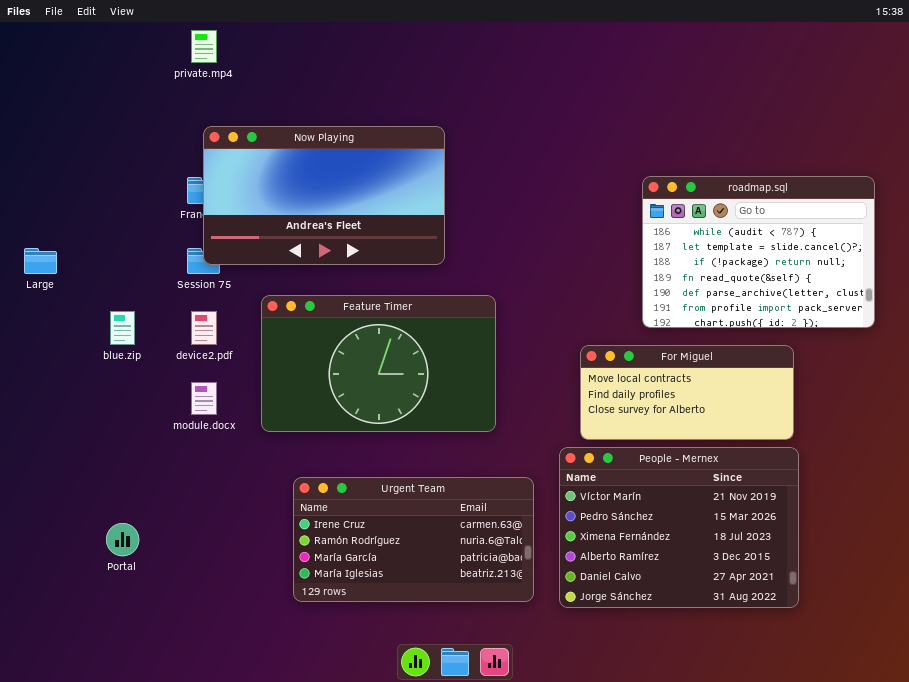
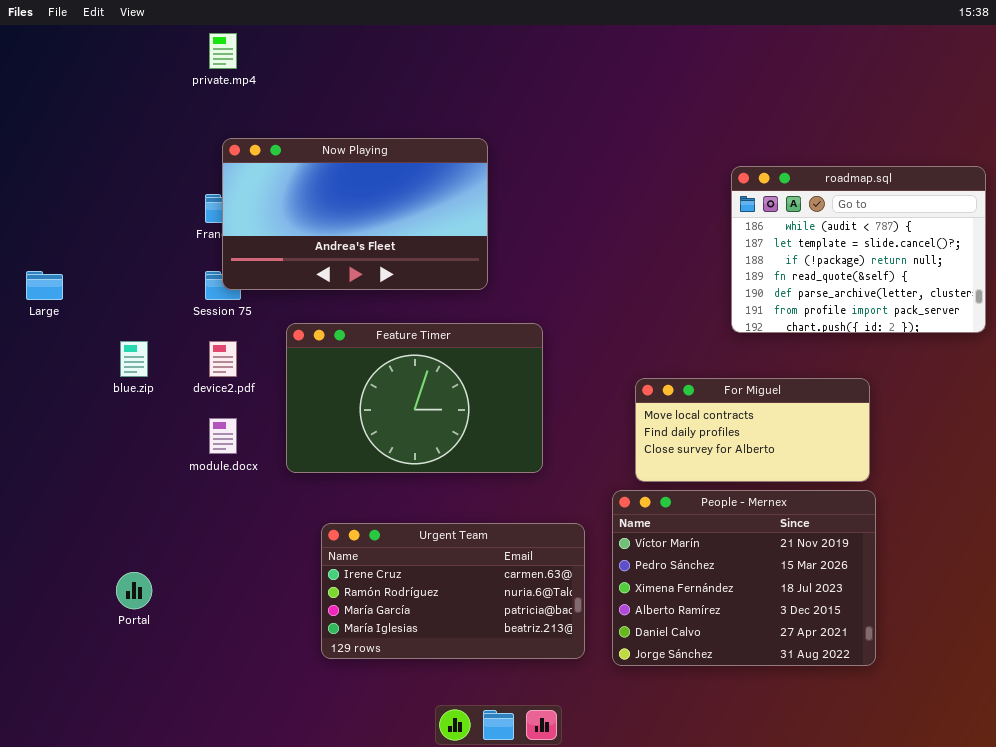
roadmap.sql: [642,176,875,328] -> [731,166,986,333], moved

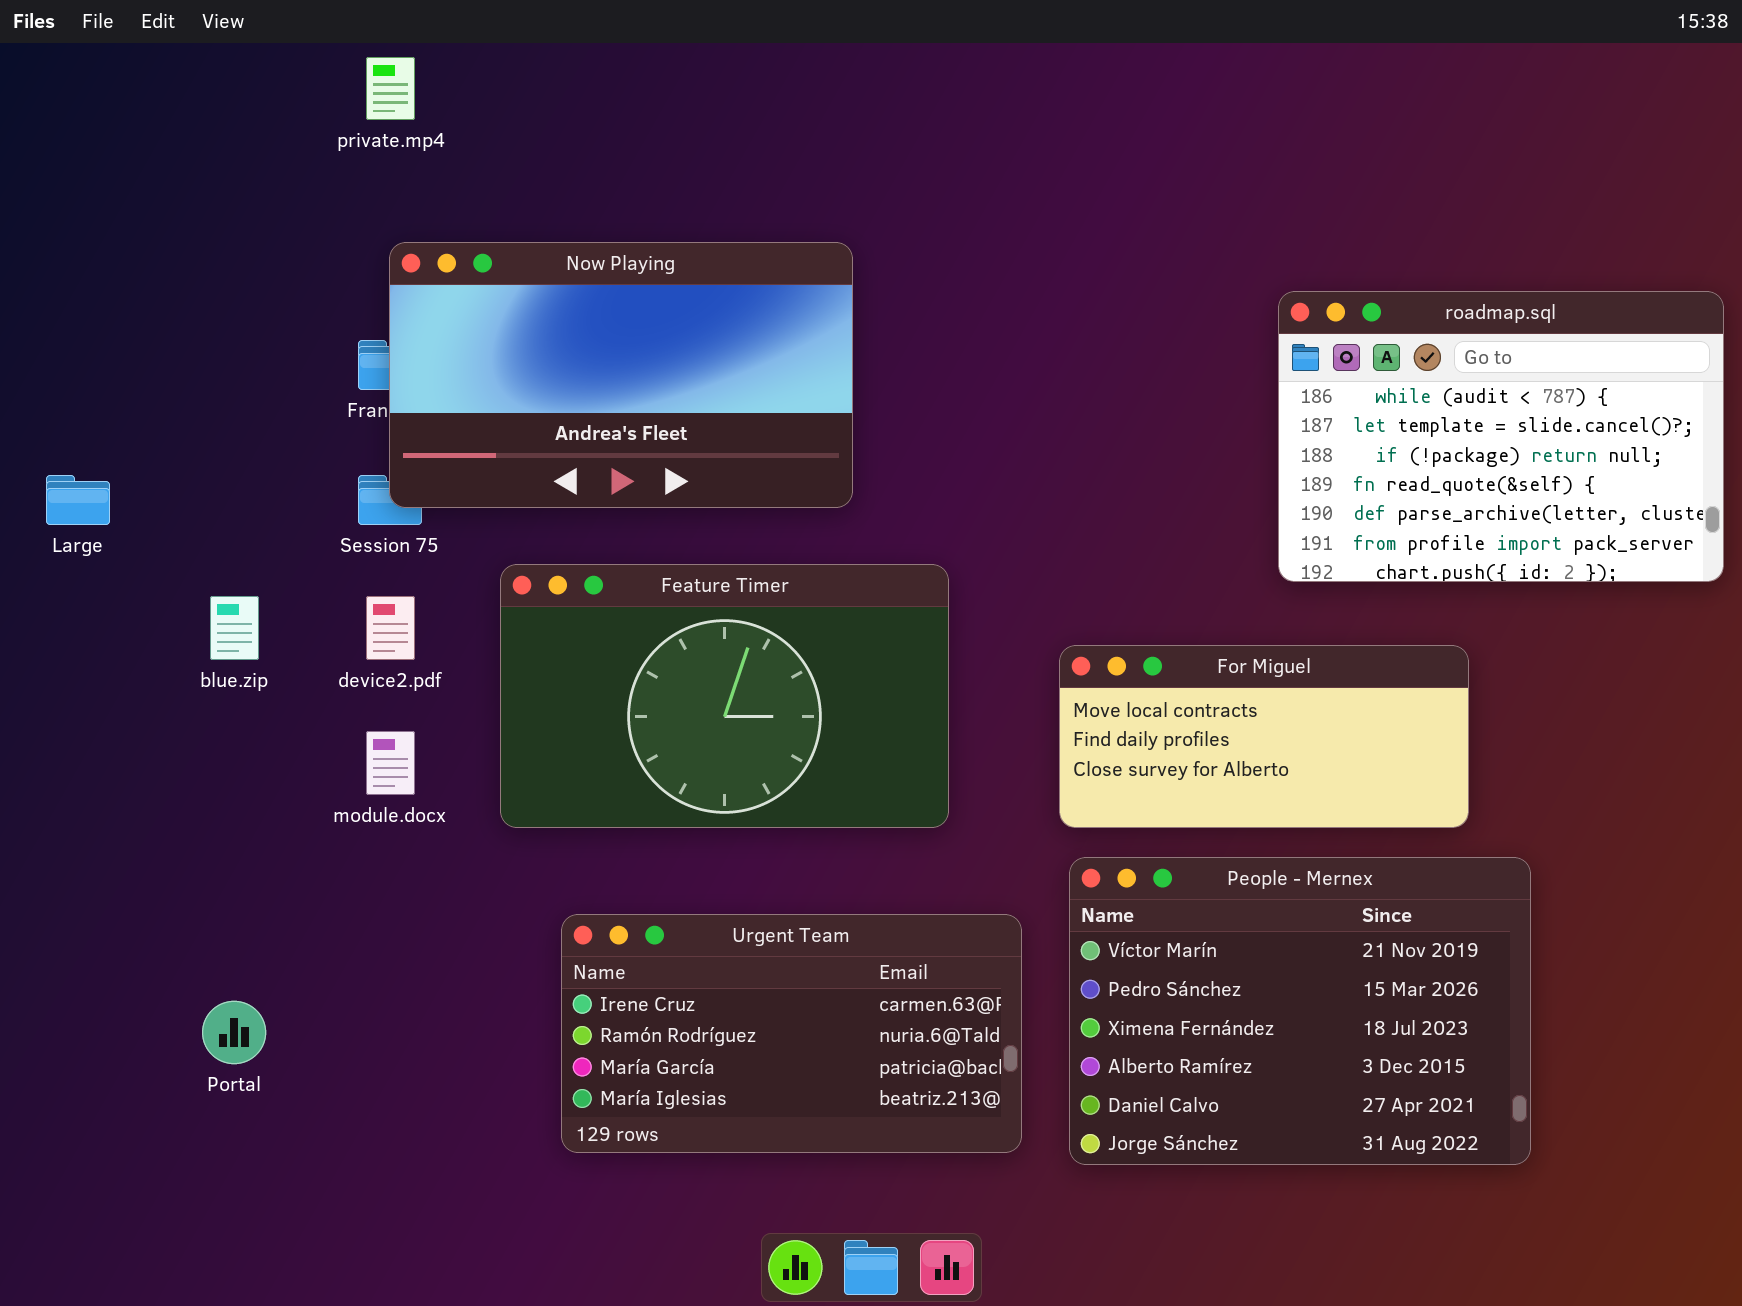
For Miguel: [635,378,870,482] -> [1059,645,1469,828], moved

